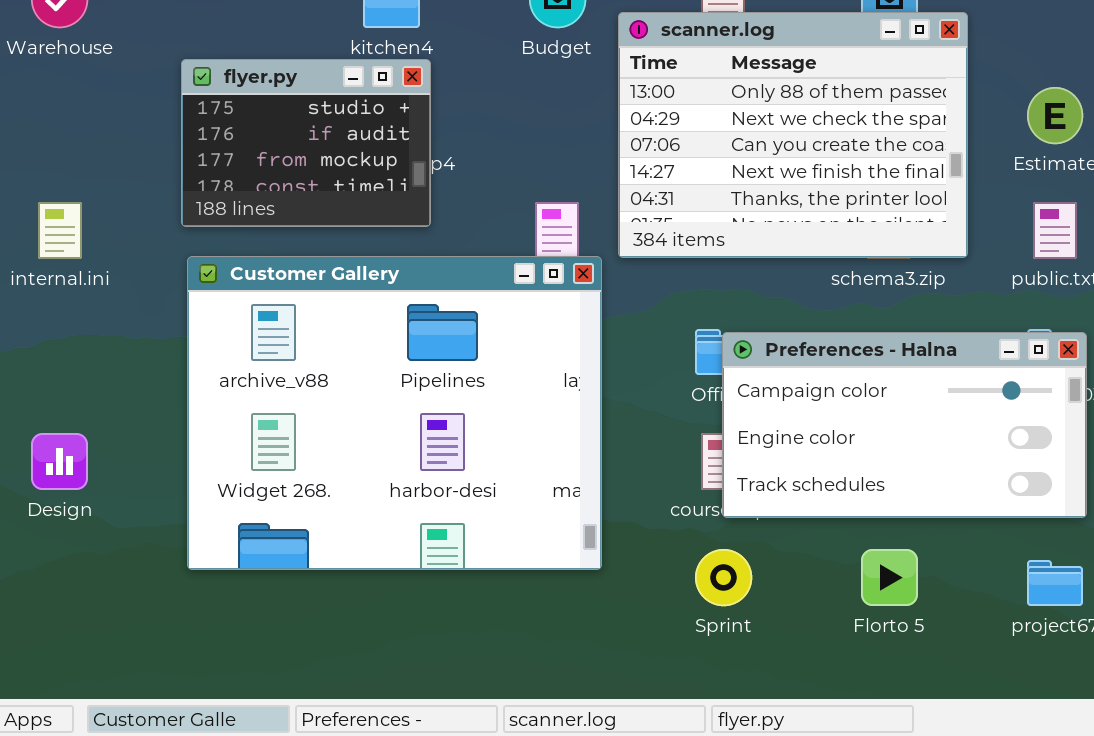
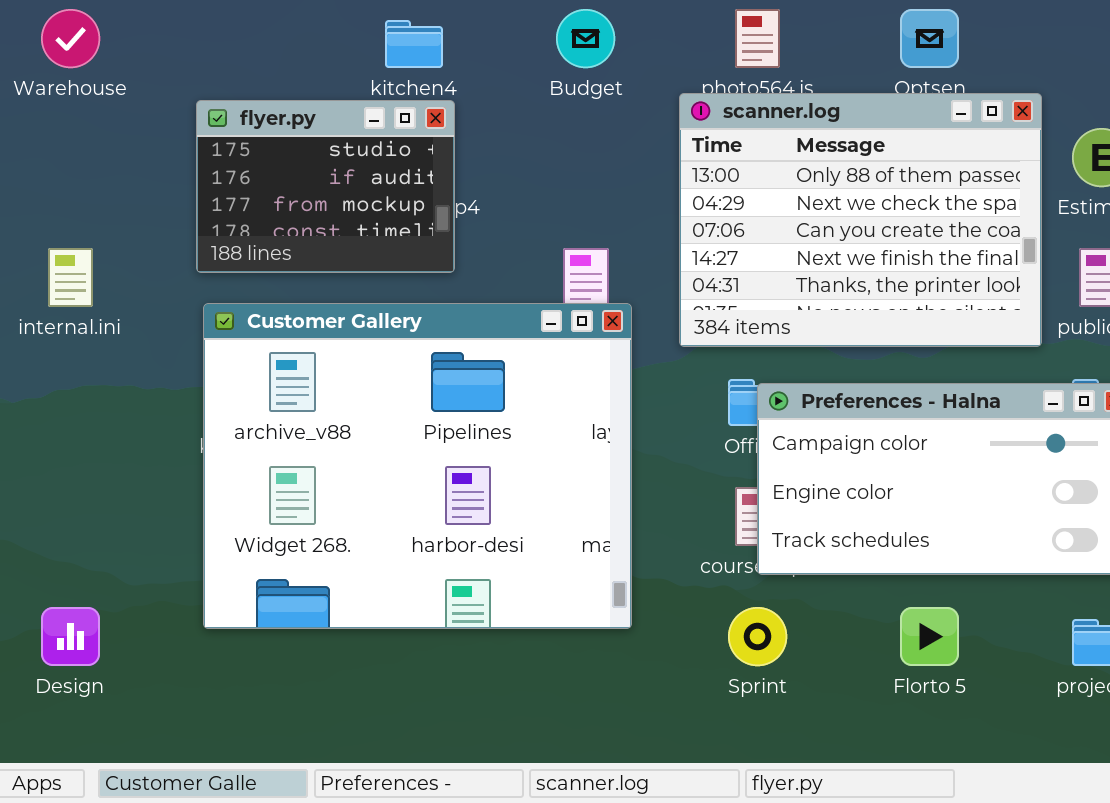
scanner.log: [618,12,968,258] -> [679,93,1042,347], moved
Design: [31,433,88,490] -> [41,607,100,666], moved

